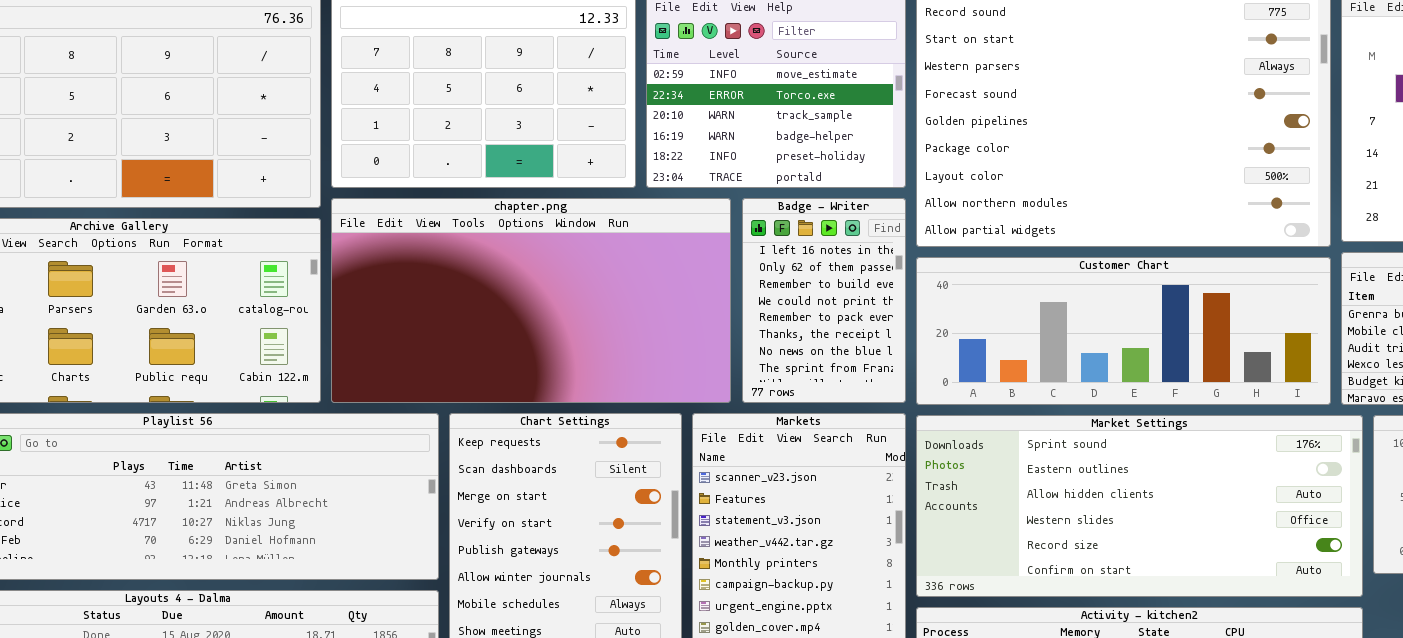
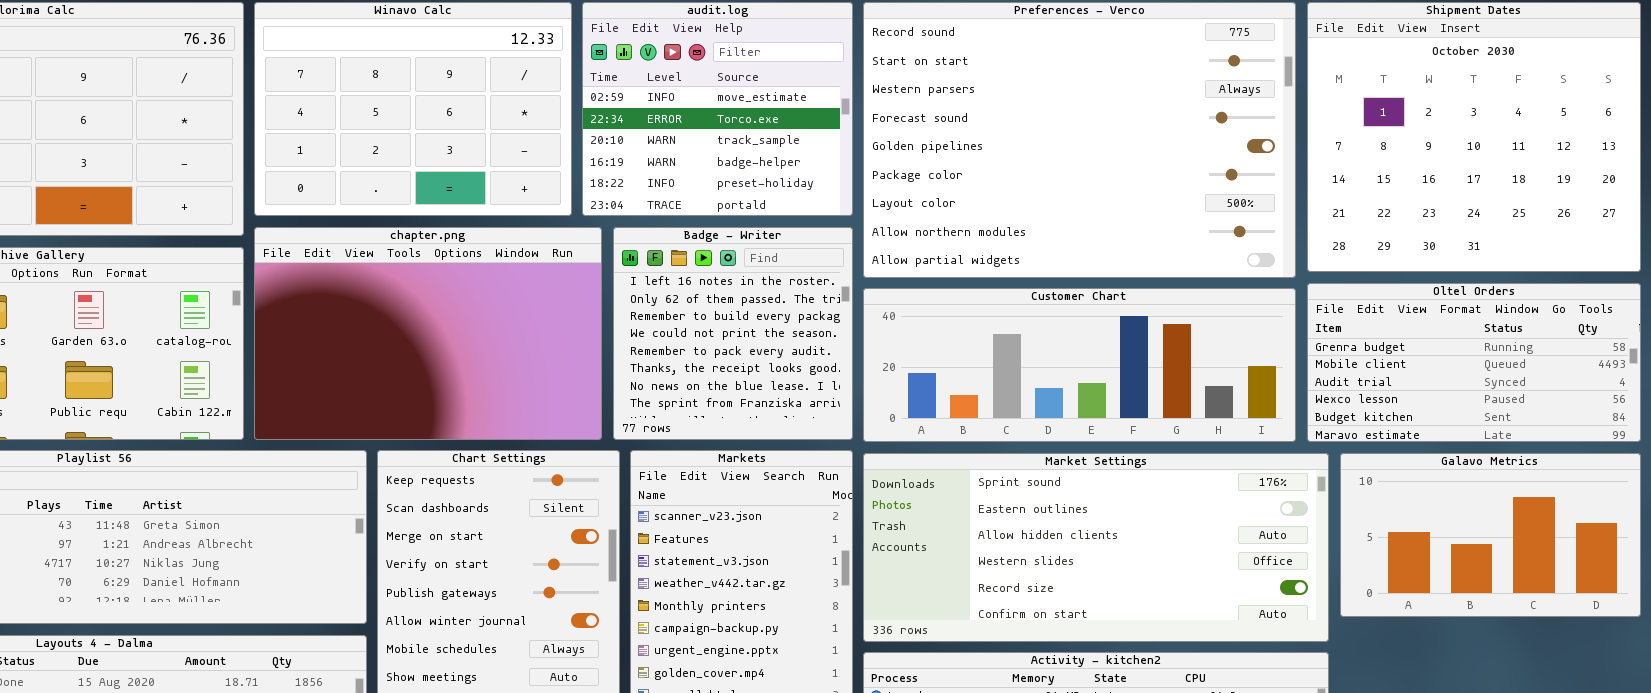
chapter.png: [331,198,731,403] -> [254,227,602,440], resized
Badge - Writer: [742,198,906,403] -> [613,227,853,440], resized

